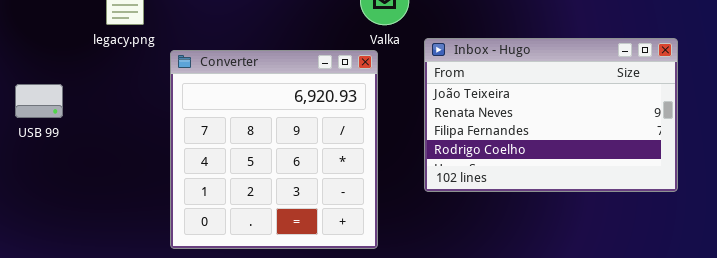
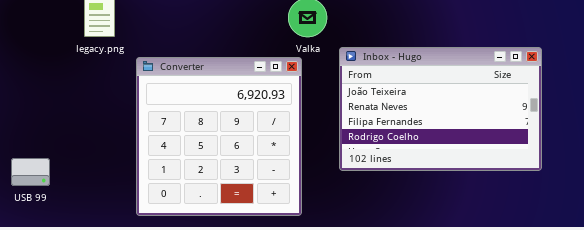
USB 99: [15,84,63,118] -> [11,158,50,186], moved

